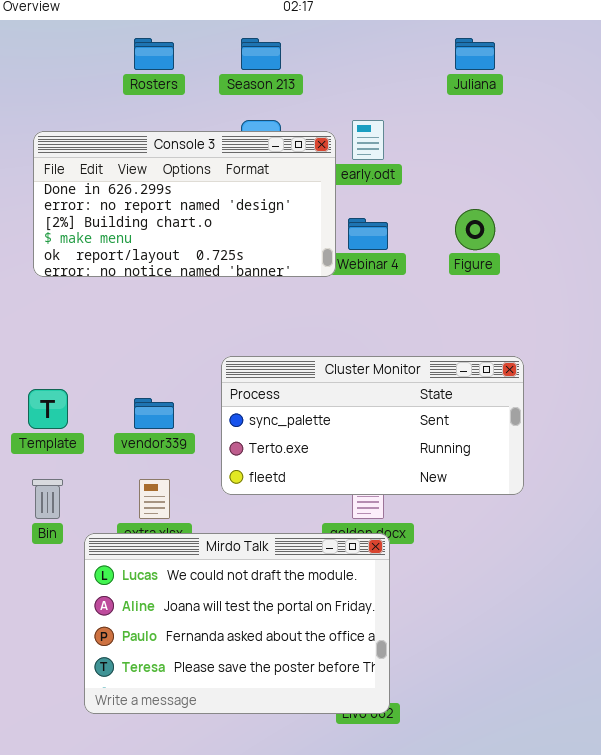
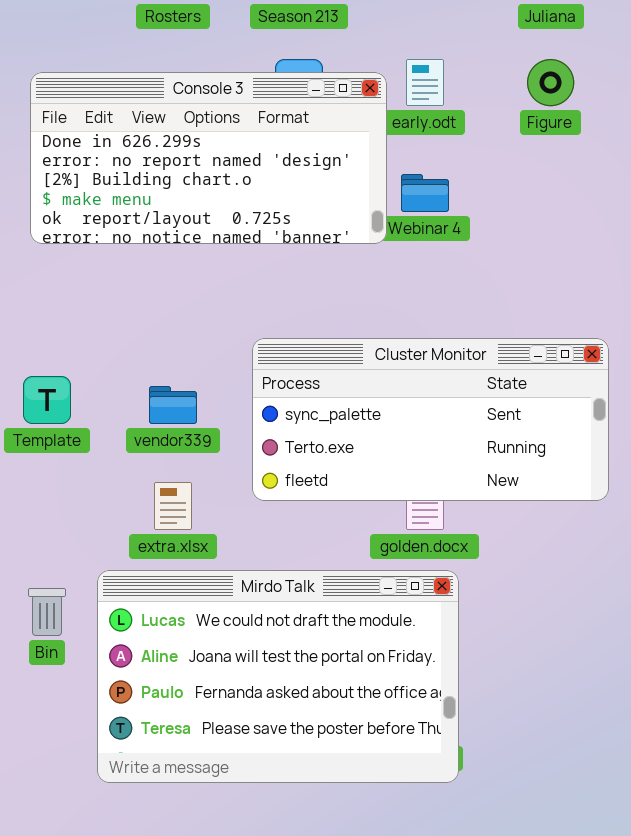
Figure: [455,209,495,250] -> [527,59,574,106], moved
Bin: [32,479,63,519] -> [28,588,66,636], moved
Mirdo Talk: [84,533,390,714] -> [97,570,459,783], moved

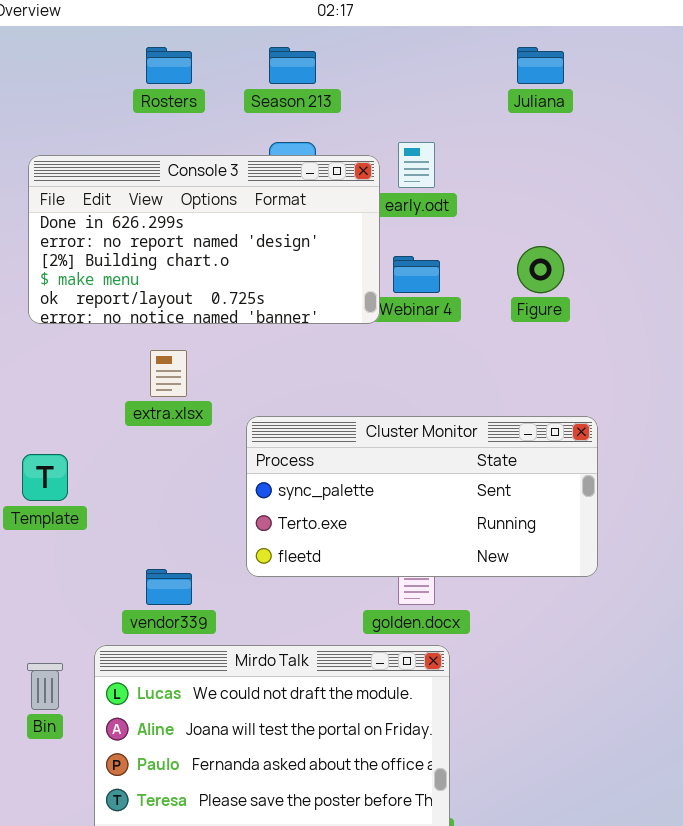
Figure: [527,59,574,106] -> [517,246,564,293], moved
vendor339: [149,386,197,424] -> [146,569,192,605], moved
extra.xlsx: [154,482,192,530] -> [150,350,187,397], moved

